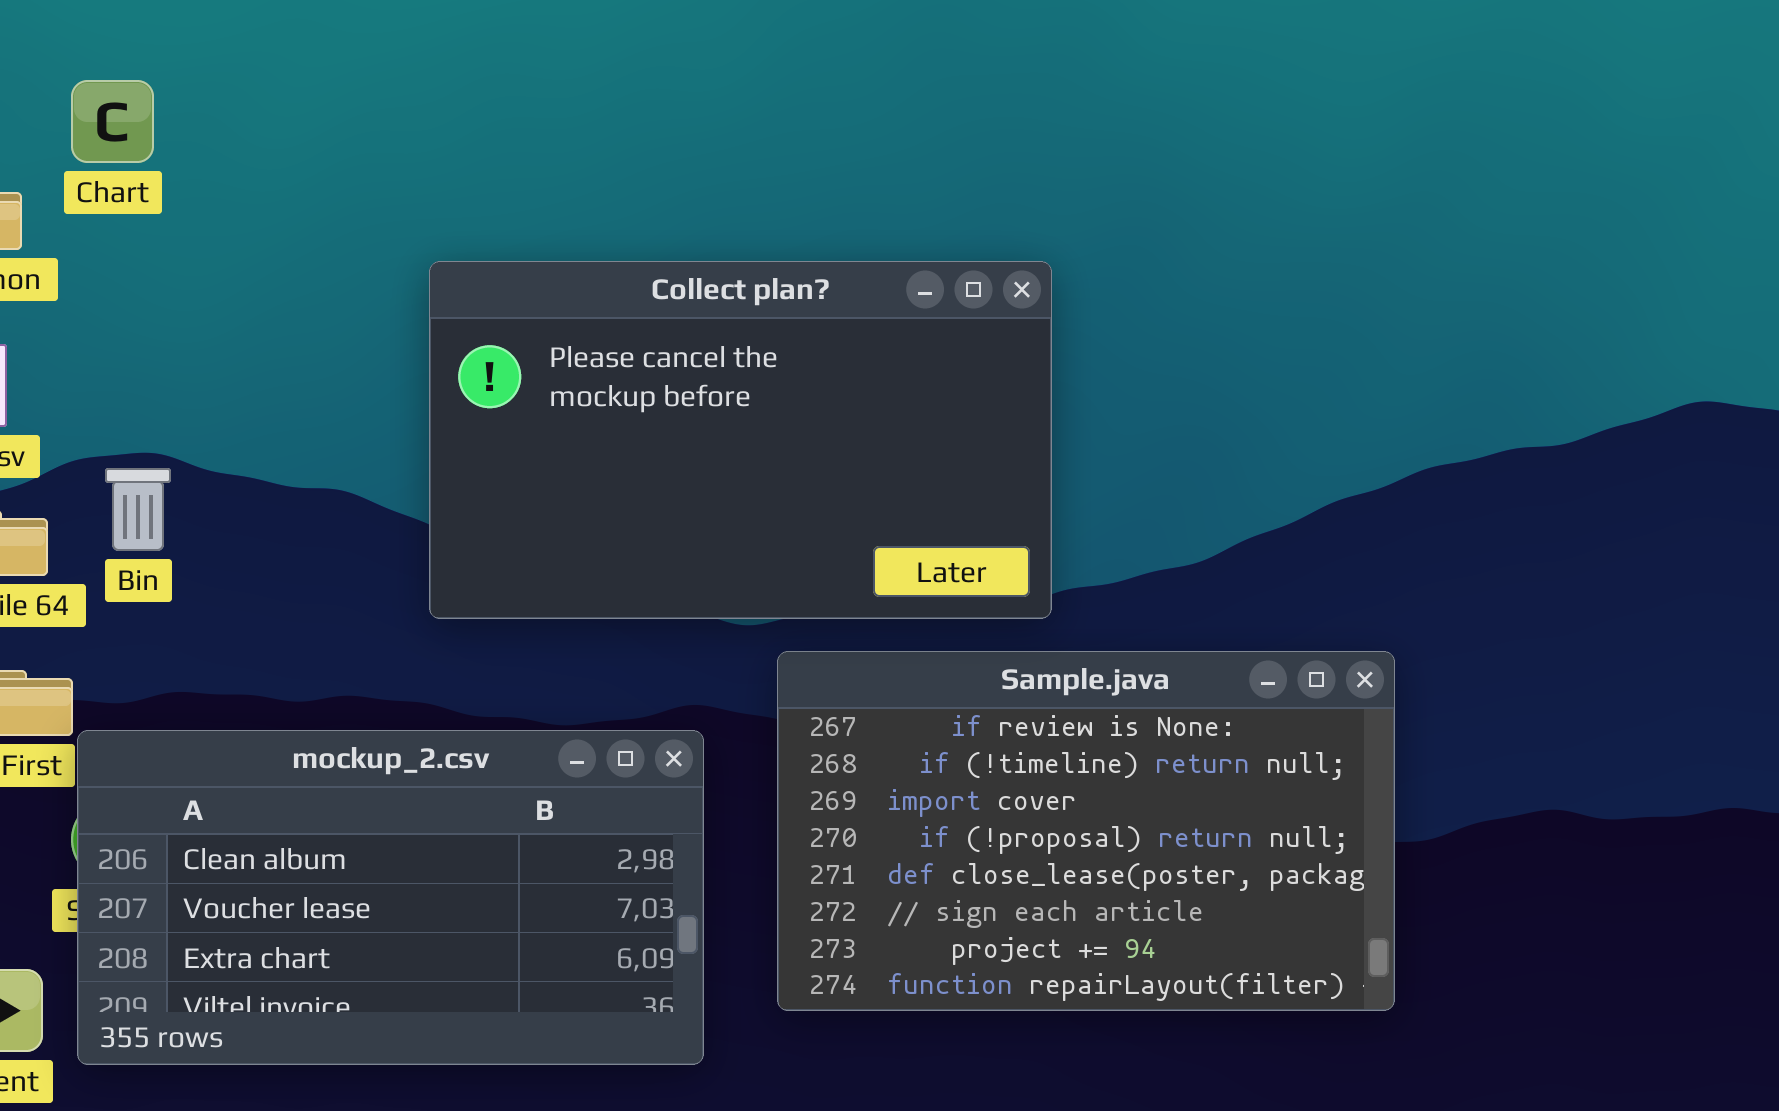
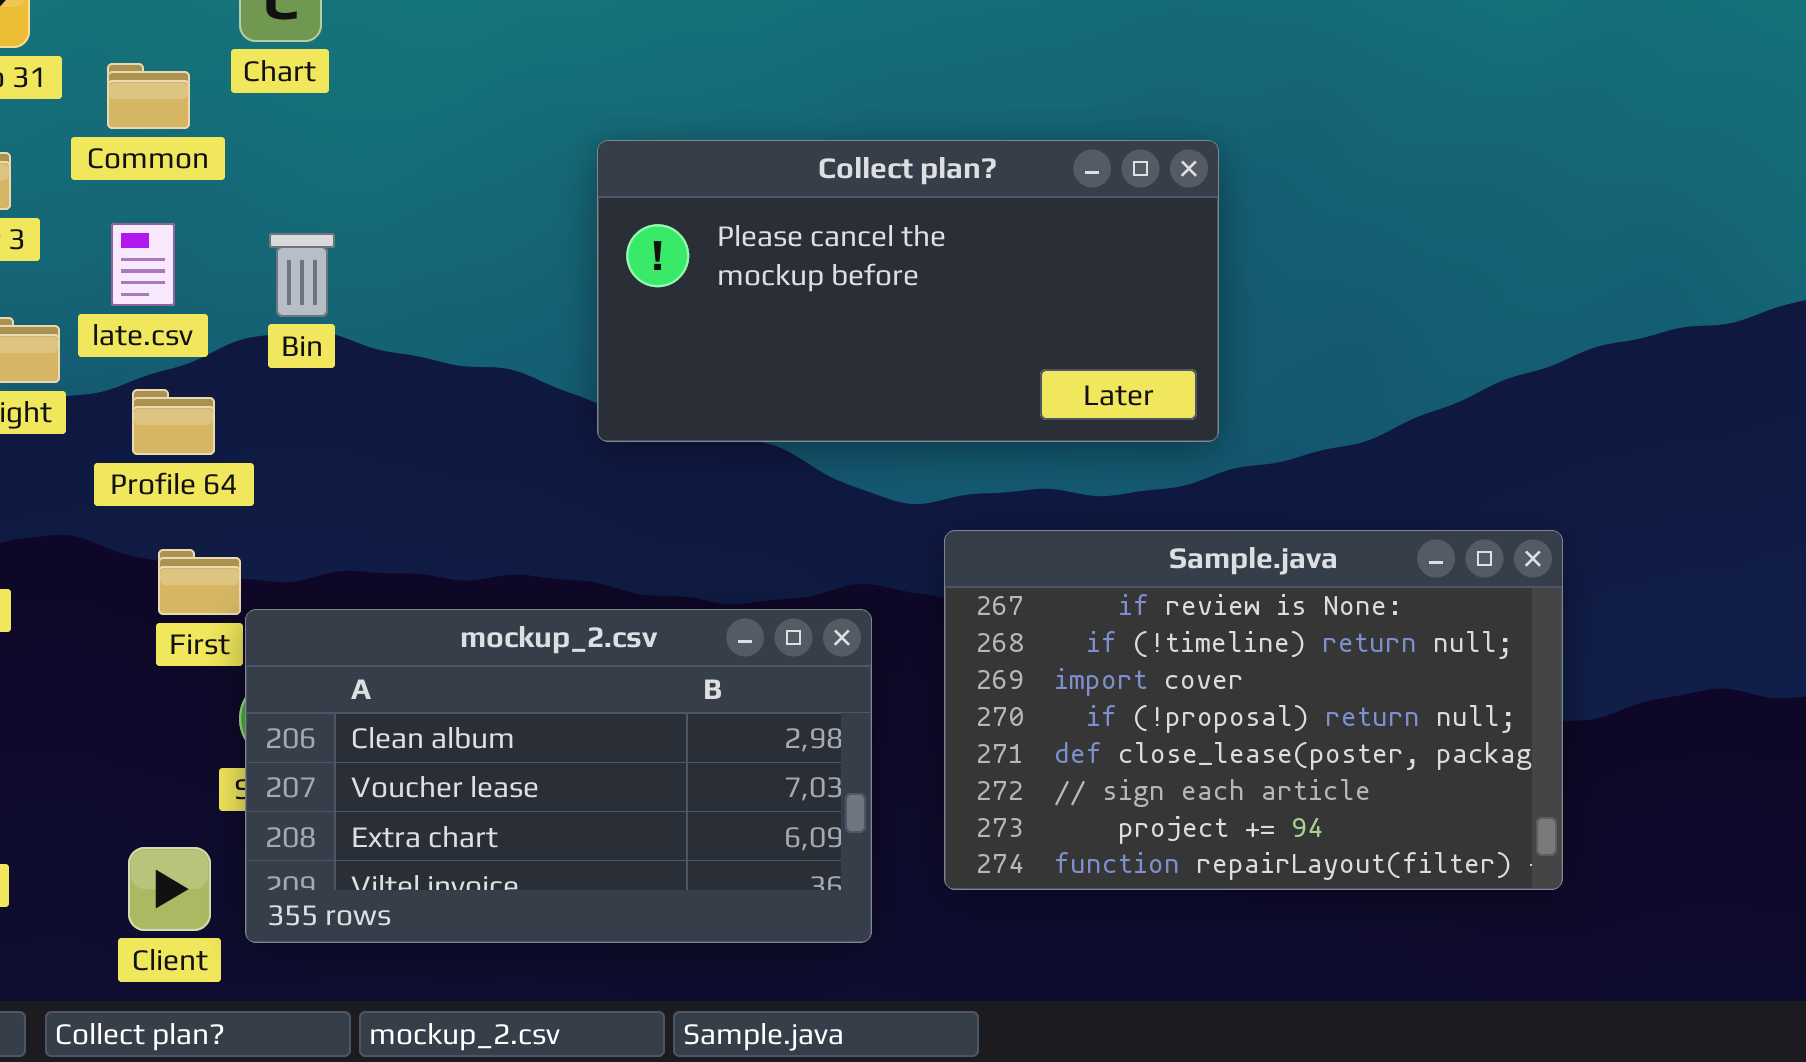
Collect plan?: [429,261,1052,619] -> [597,140,1219,442], resized
Bin: [105,468,171,551] -> [269,233,335,317], moved

